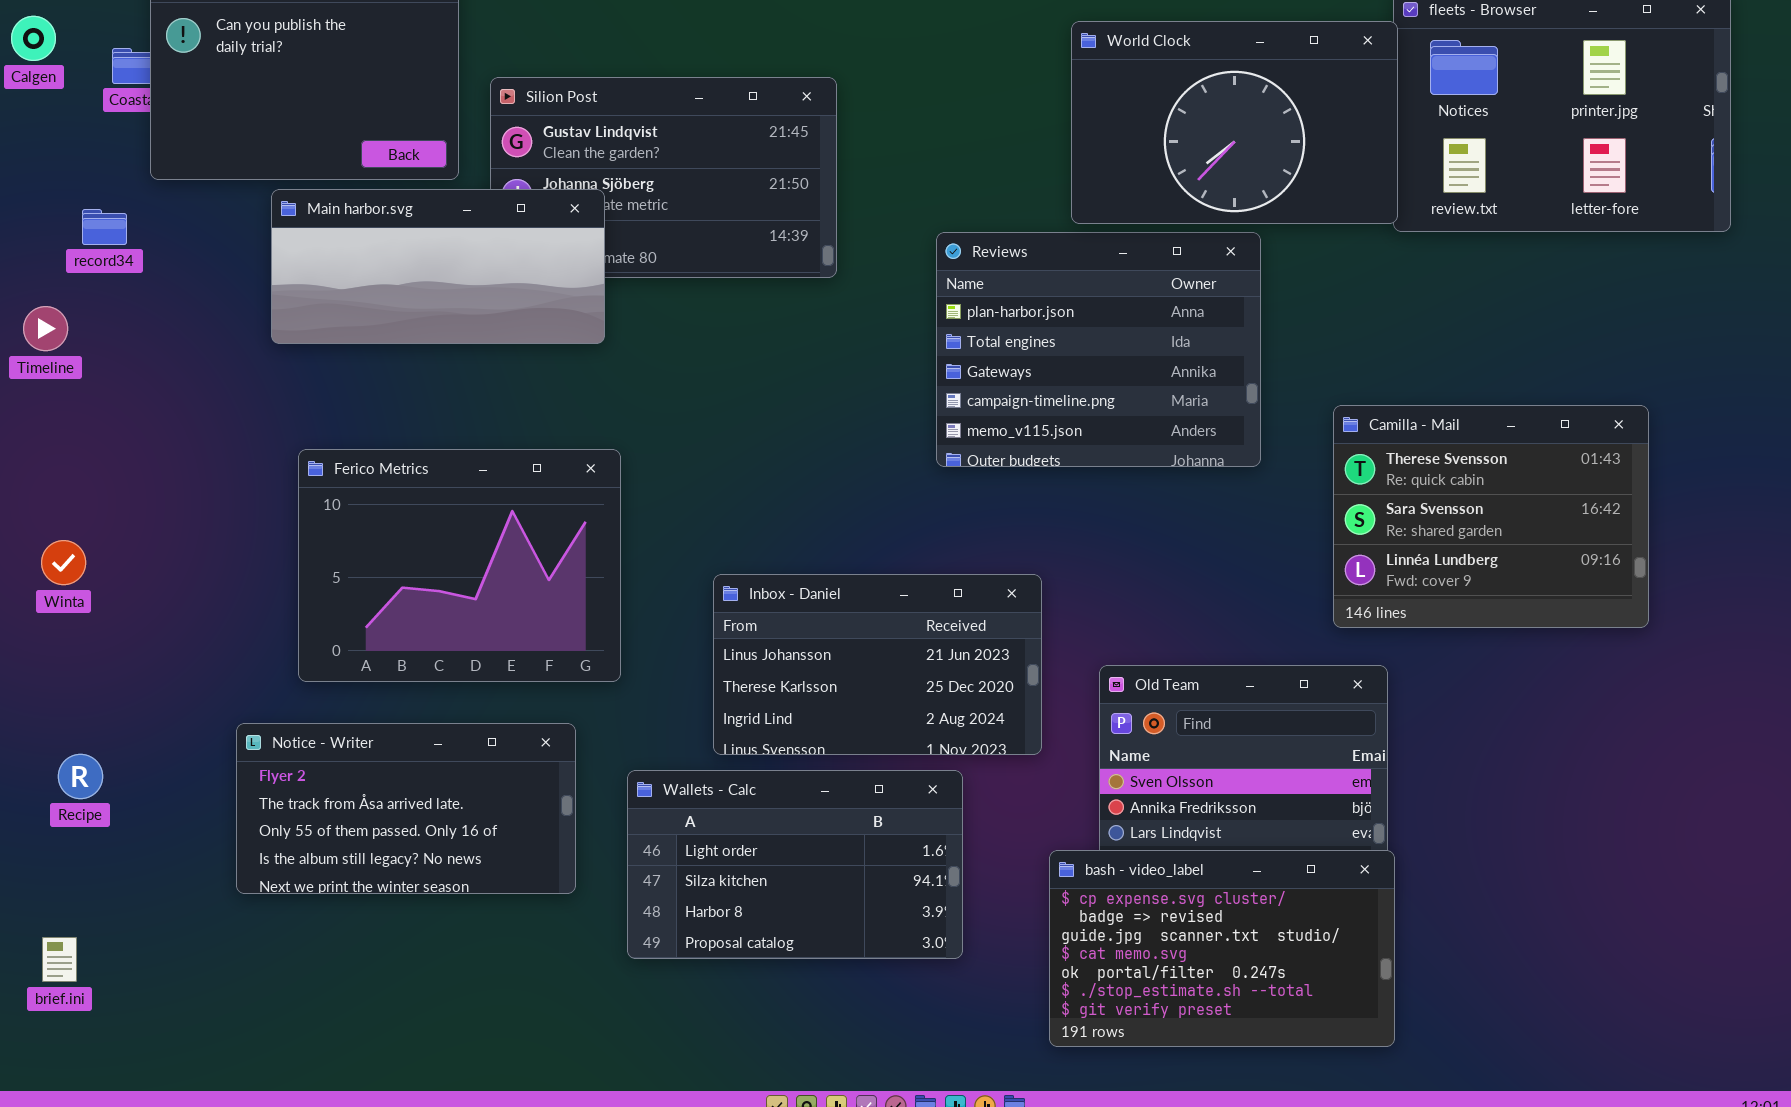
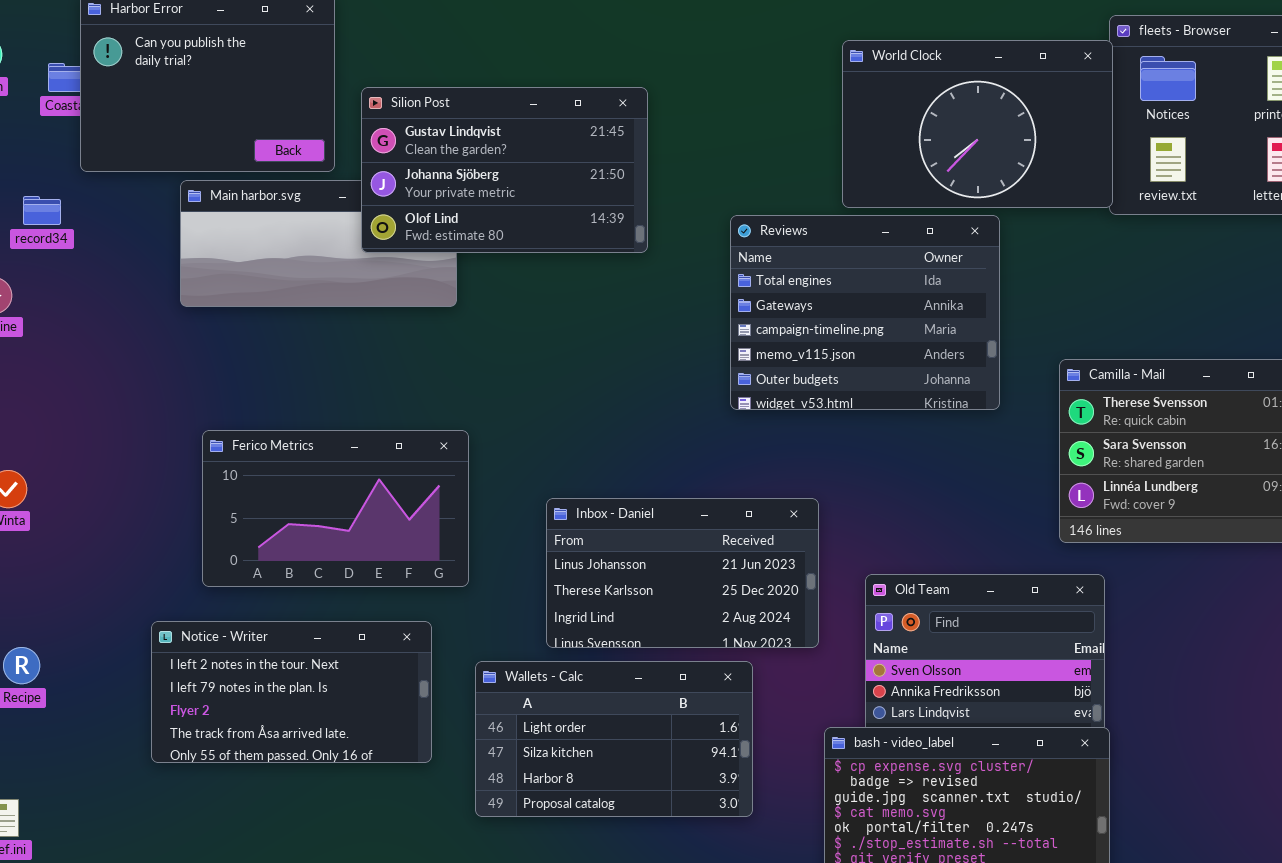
Silion Post: [490,77,837,278] -> [361,87,648,253], raised
Reviews: [936,232,1261,467] -> [730,215,1000,410], scrolled down 1 row
Ferico Metrics: [298,449,621,682] -> [202,430,469,587], resized
Notice - Writer: [236,723,576,894] -> [151,621,432,763], scrolled up 2 rows

